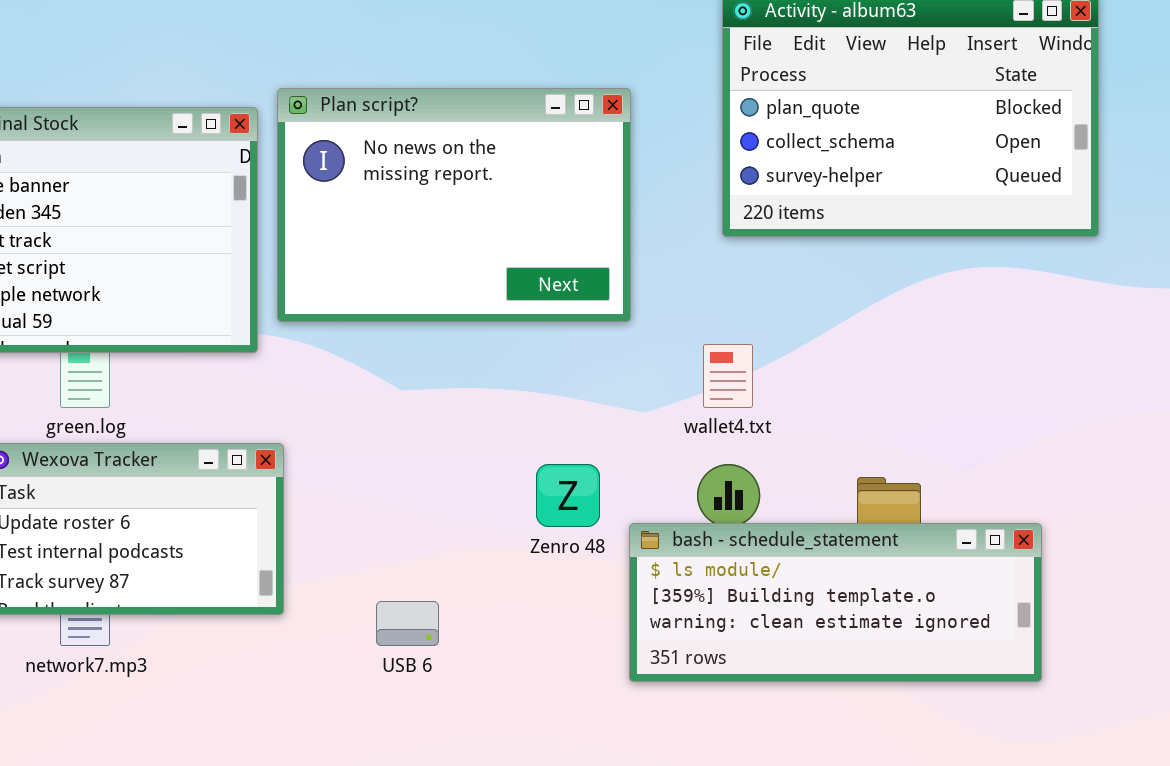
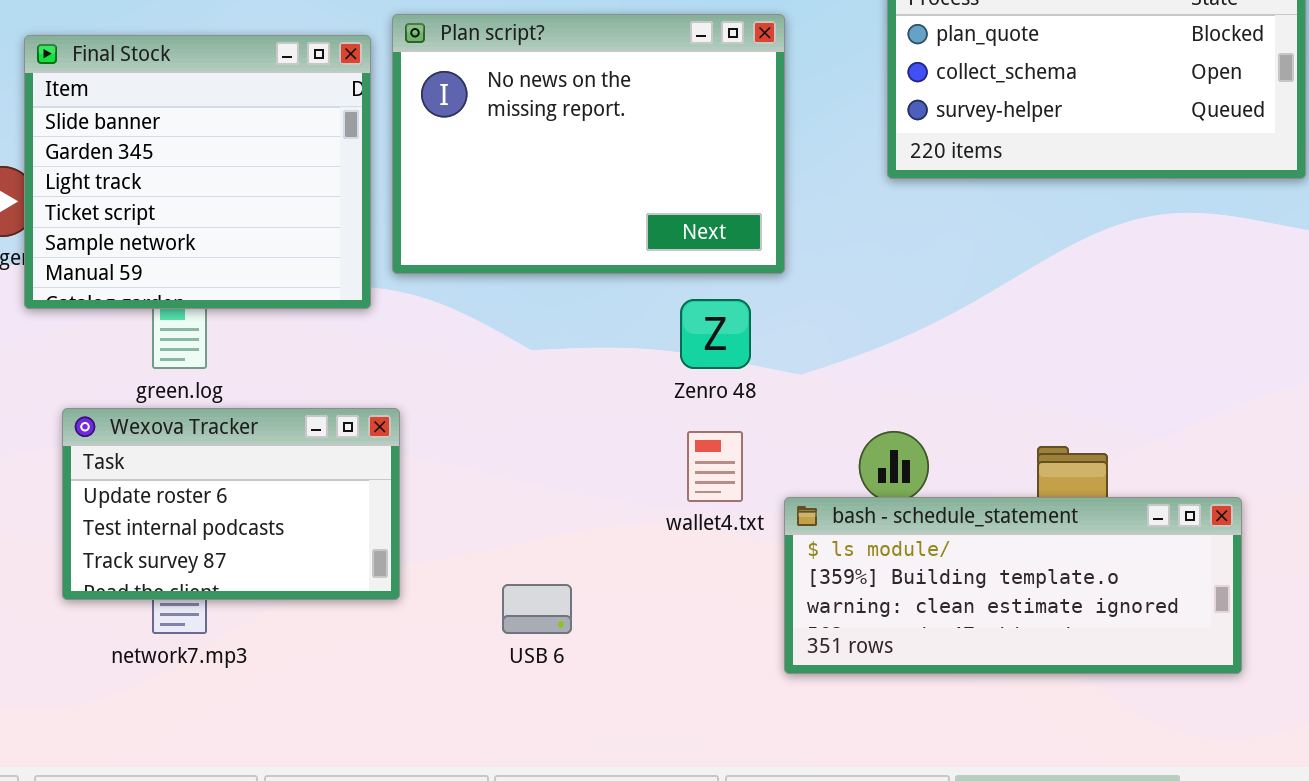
wallet4.txt: [703,344,753,408] -> [687,431,743,502], moved
Zenro 48: [536,464,600,527] -> [680,299,751,369], moved

